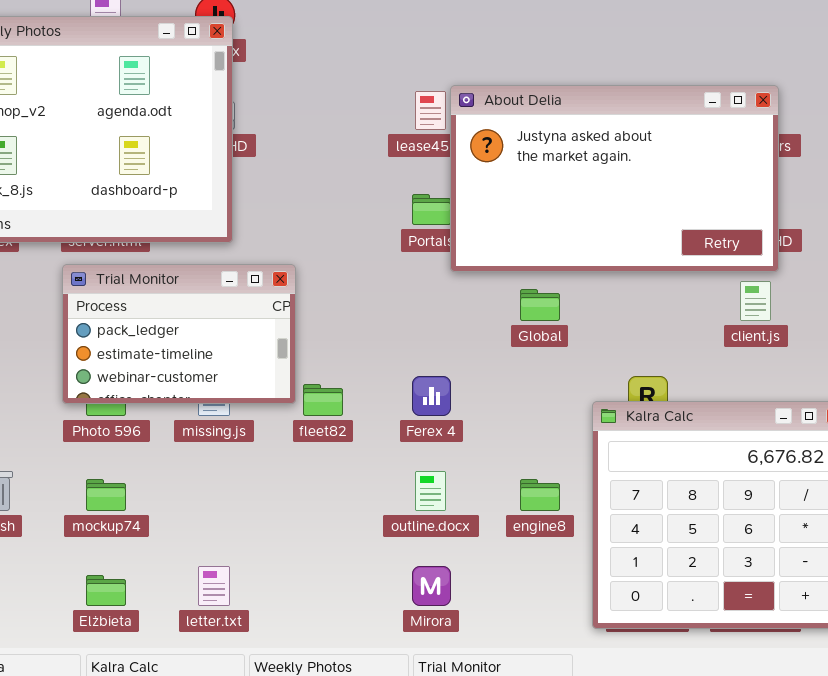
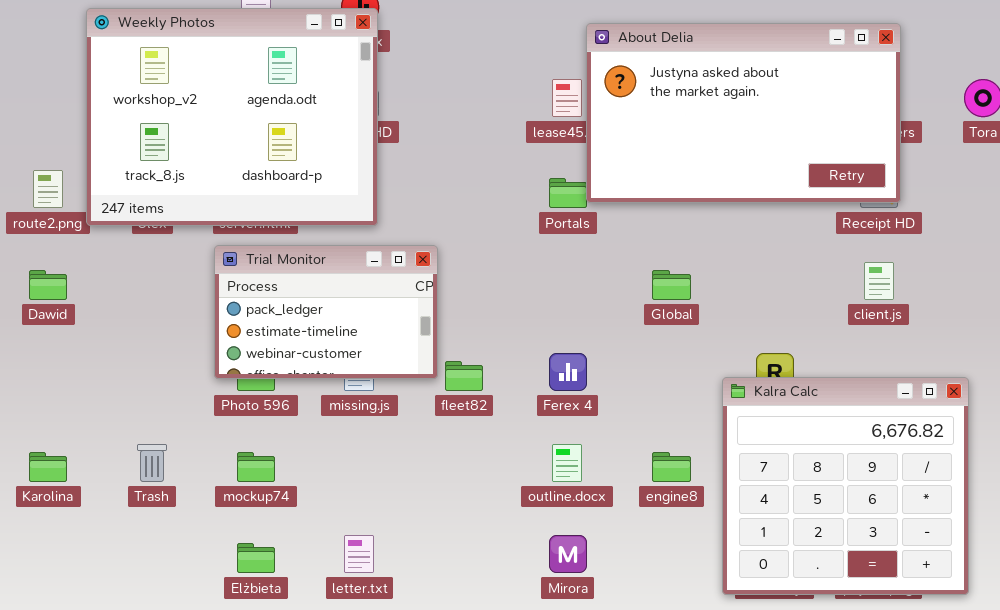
About Delia: [450,85,779,272] -> [586,23,901,203], moved

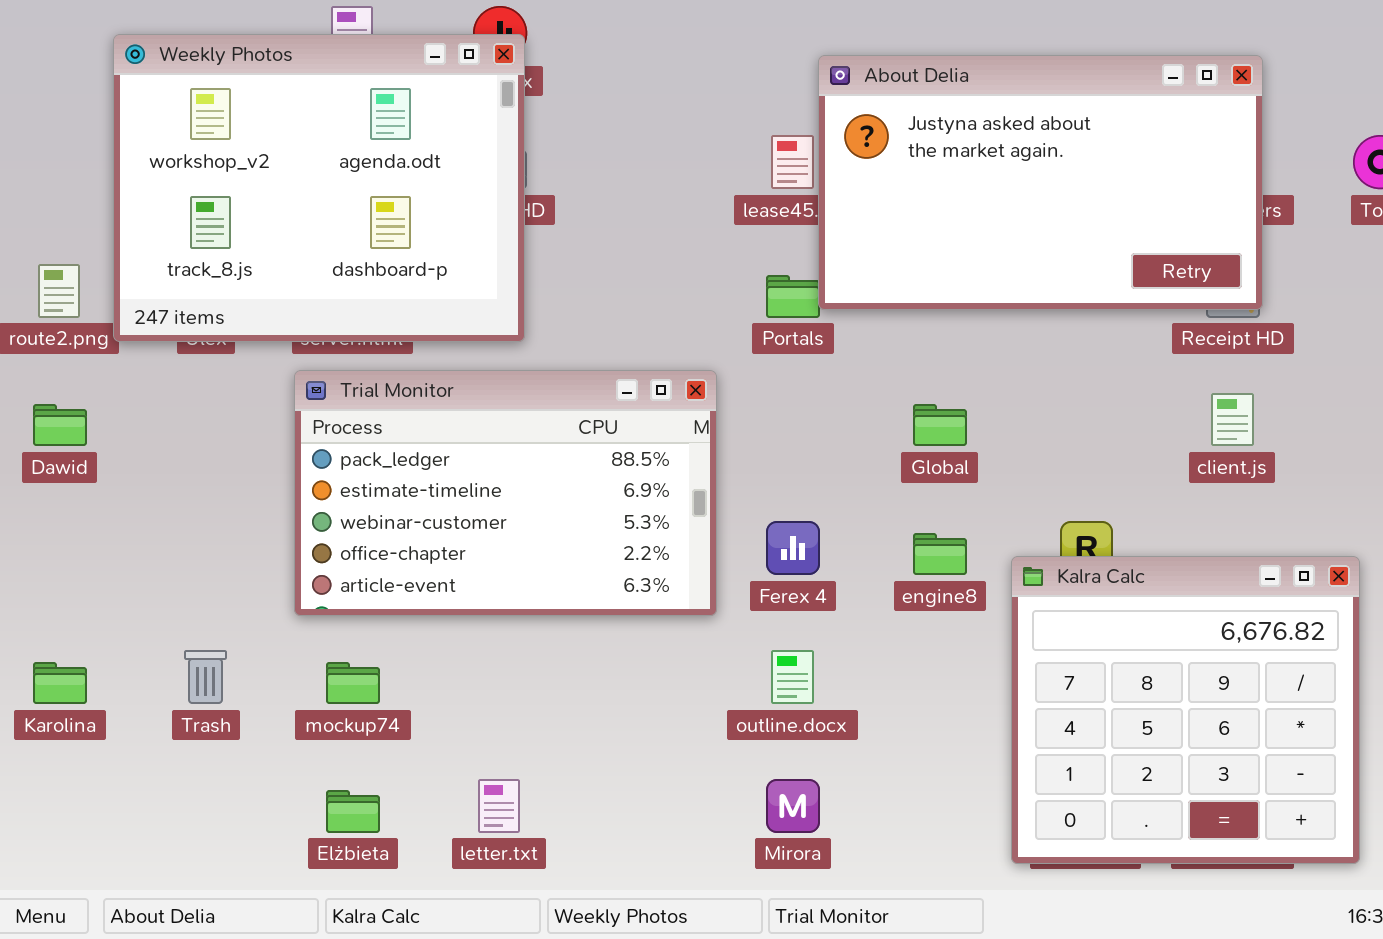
Trial Monitor: [214,245,438,379] -> [294,370,717,616], resized
engine8: [652,452,691,482] -> [913,533,967,575], moved

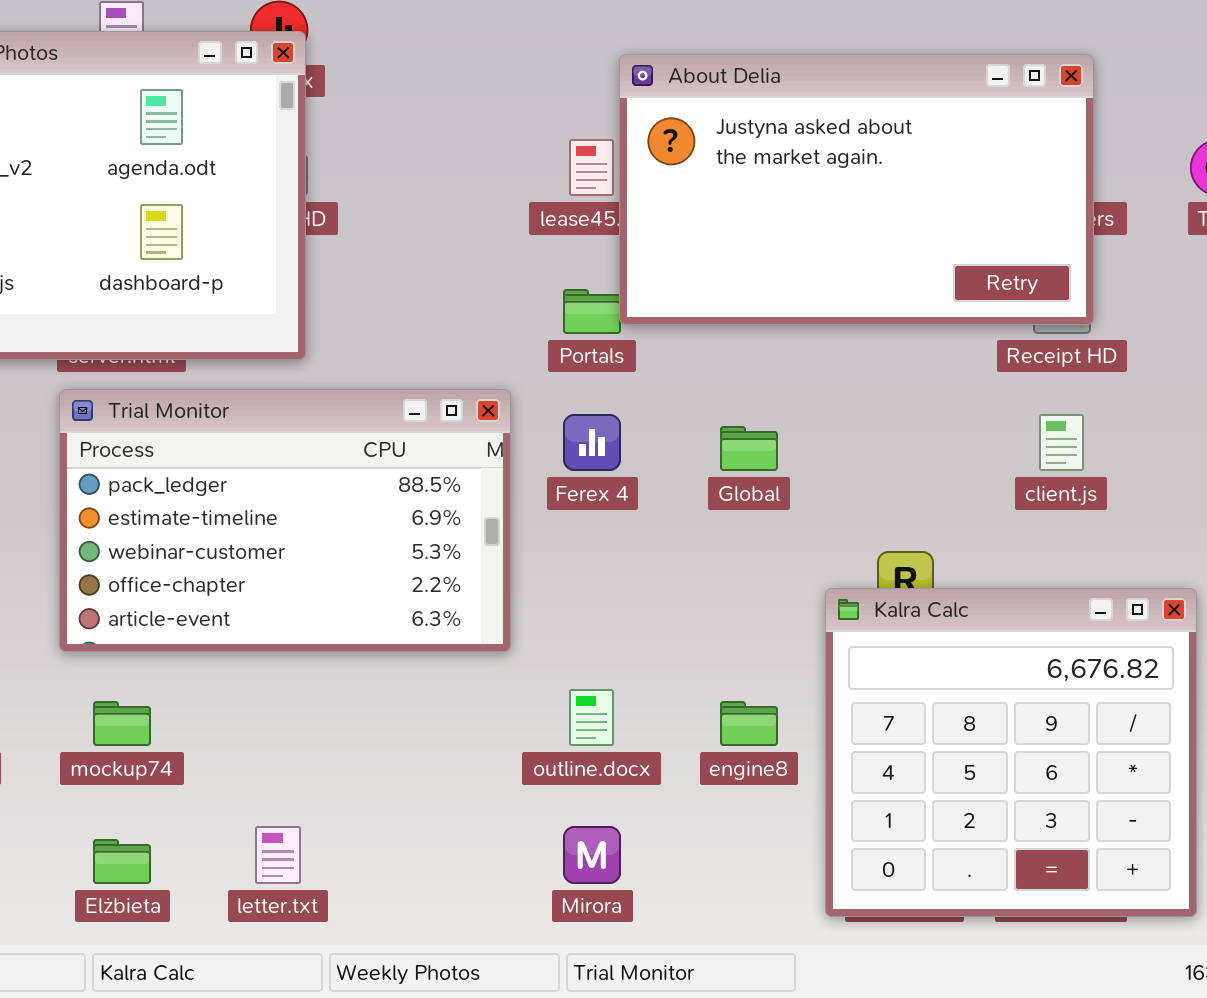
Ferex 4: [766,521,820,575] -> [563,414,621,471], moved
engine8: [913,533,967,575] -> [720,701,778,746], moved

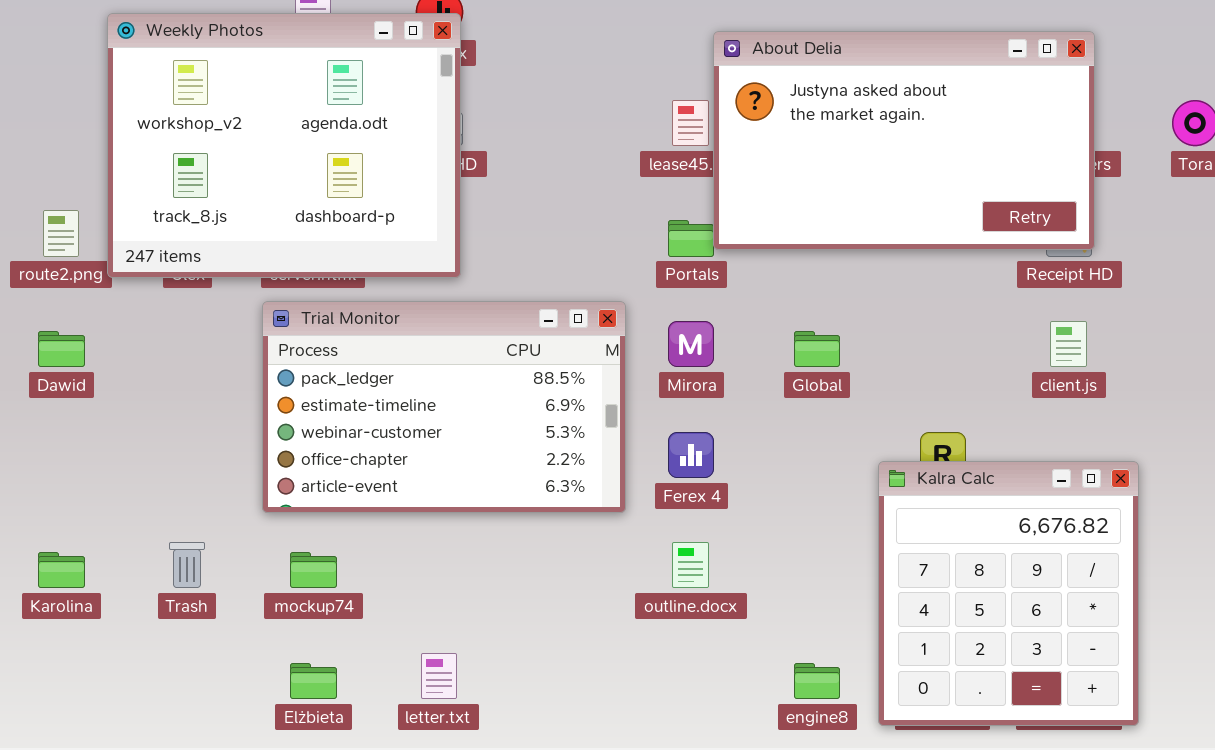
Ferex 4: [563,414,621,471] -> [668,432,714,478], moved
Kalra Calc: [825,588,1197,917] -> [878,461,1139,726], resized
engine8: [720,701,778,746] -> [794,663,840,699], moved
Mirora: [563,826,621,884] -> [668,321,714,367], moved

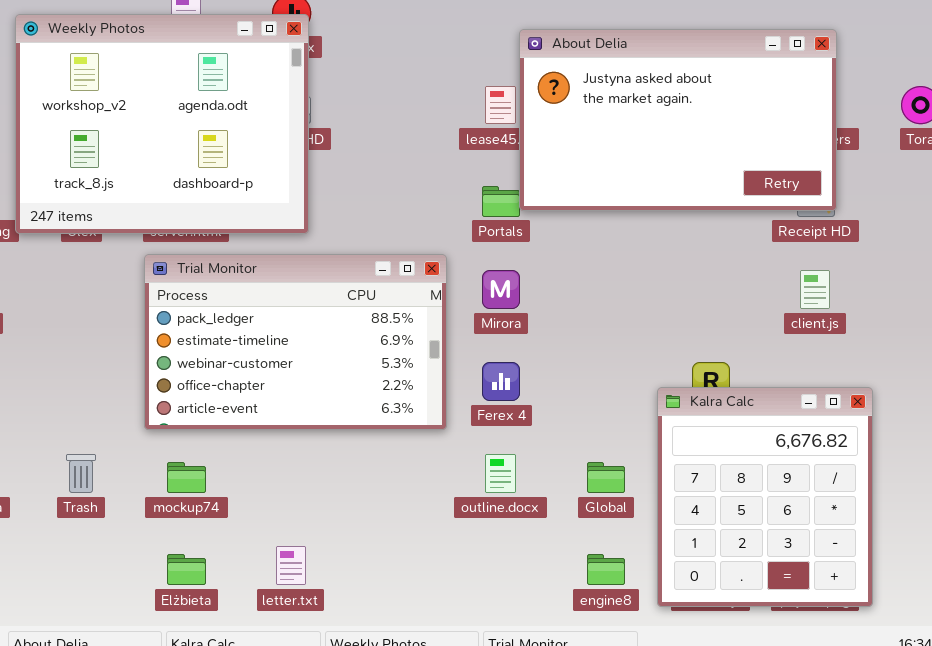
Global: [794,331,840,367] -> [587,462,625,493], moved

